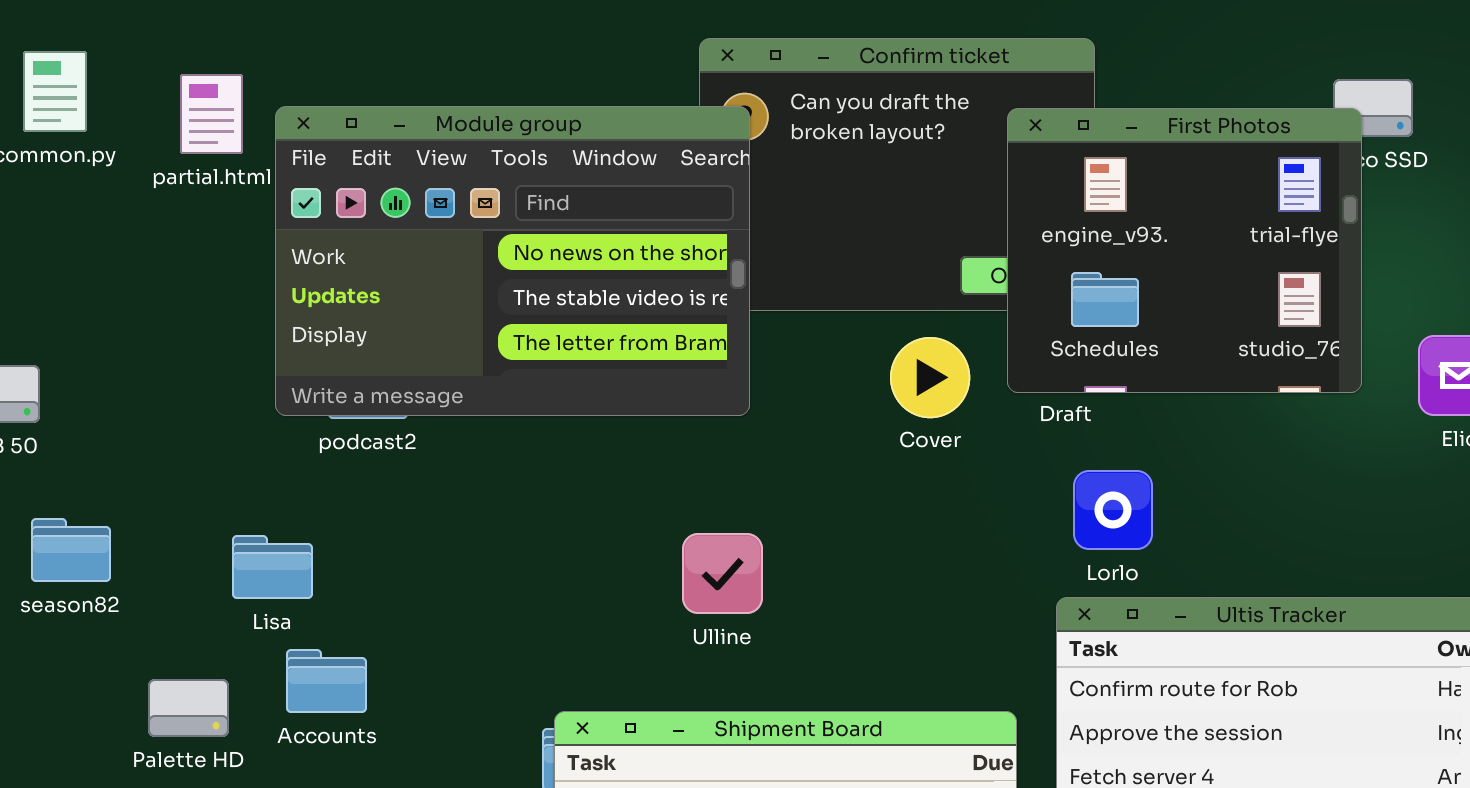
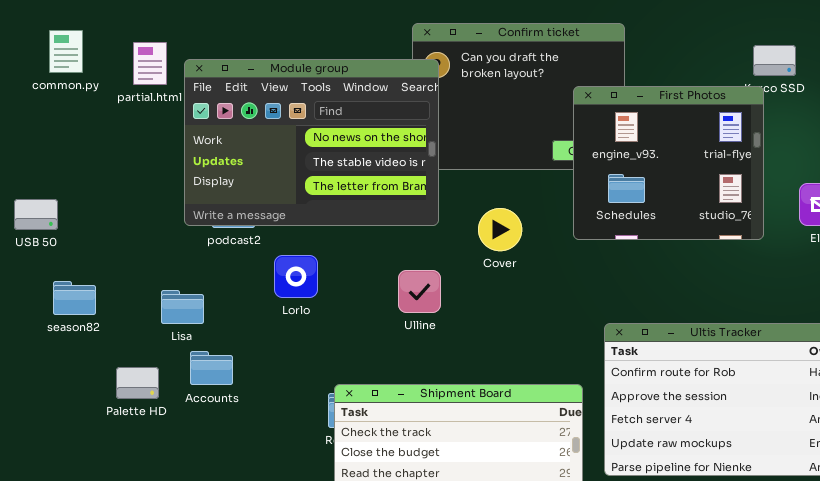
First Photos: [1007,108,1362,393] -> [573,86,764,240], moved
Cover: [890,337,970,418] -> [478,208,522,251], moved
Lorlo: [1073,470,1153,550] -> [274,255,318,298], moved
Ulline: [682,533,763,614] -> [398,270,441,313], moved

